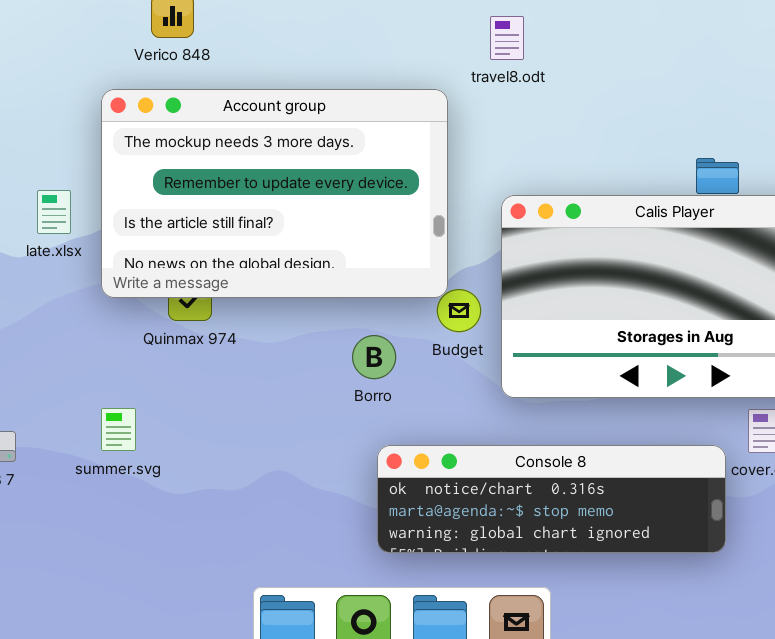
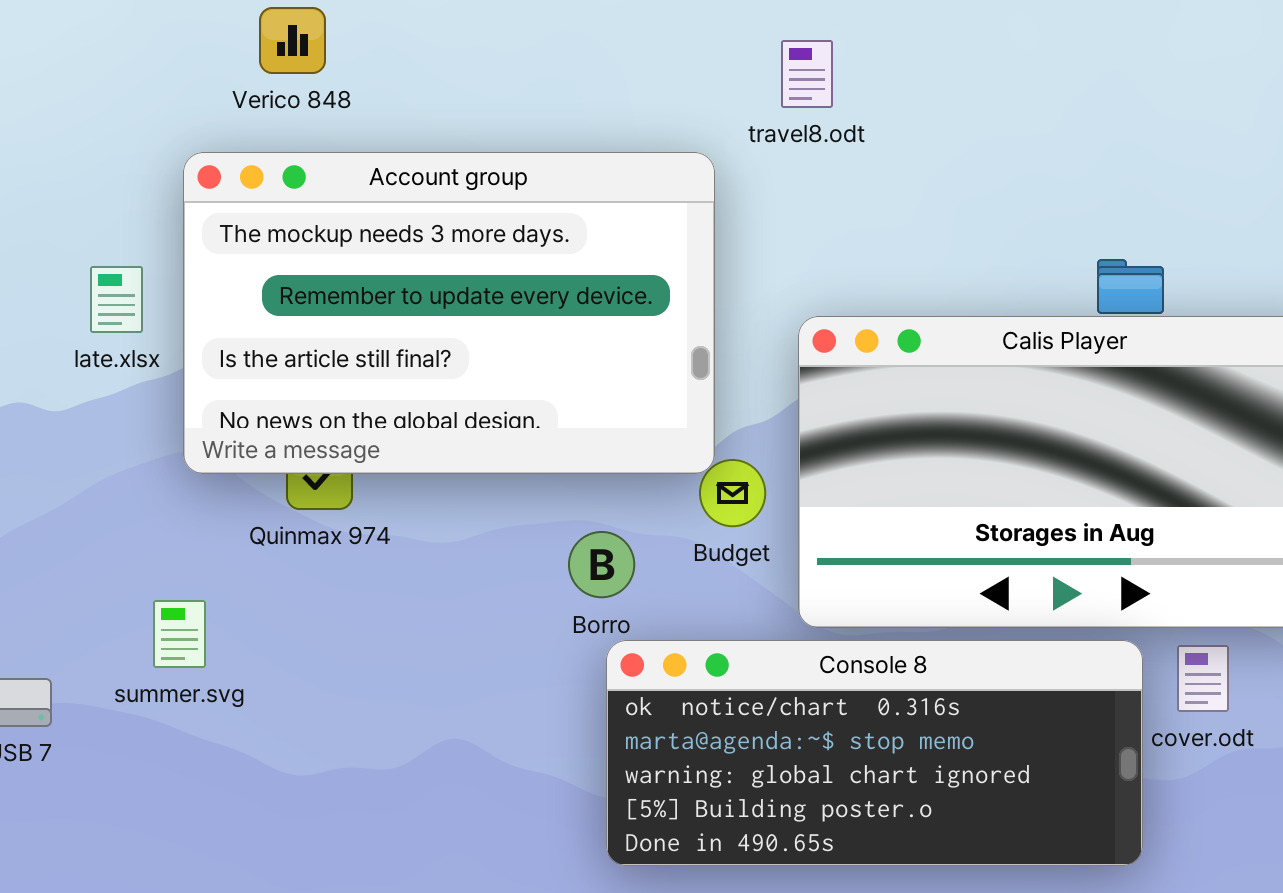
late.xlsx: [37,190,71,234] -> [90,266,143,333], moved
summer.svg: [101,408,136,451] -> [153,600,206,668], moved
Console 8: [377,445,726,553] -> [606,640,1143,866], resized

